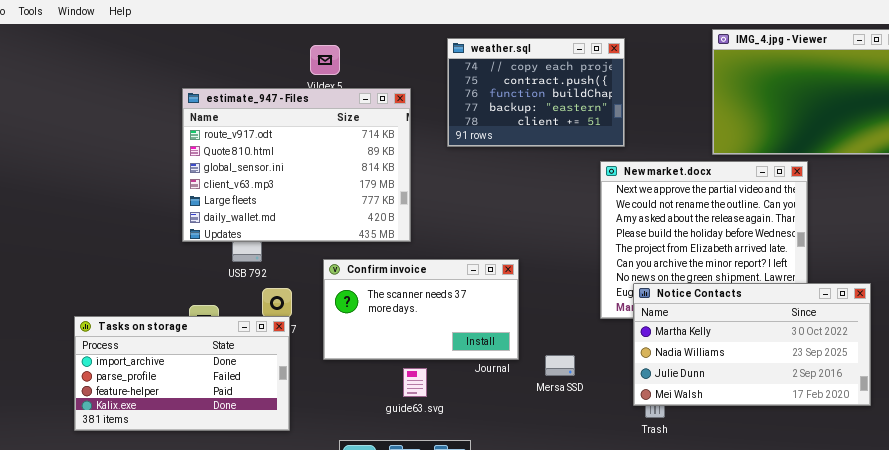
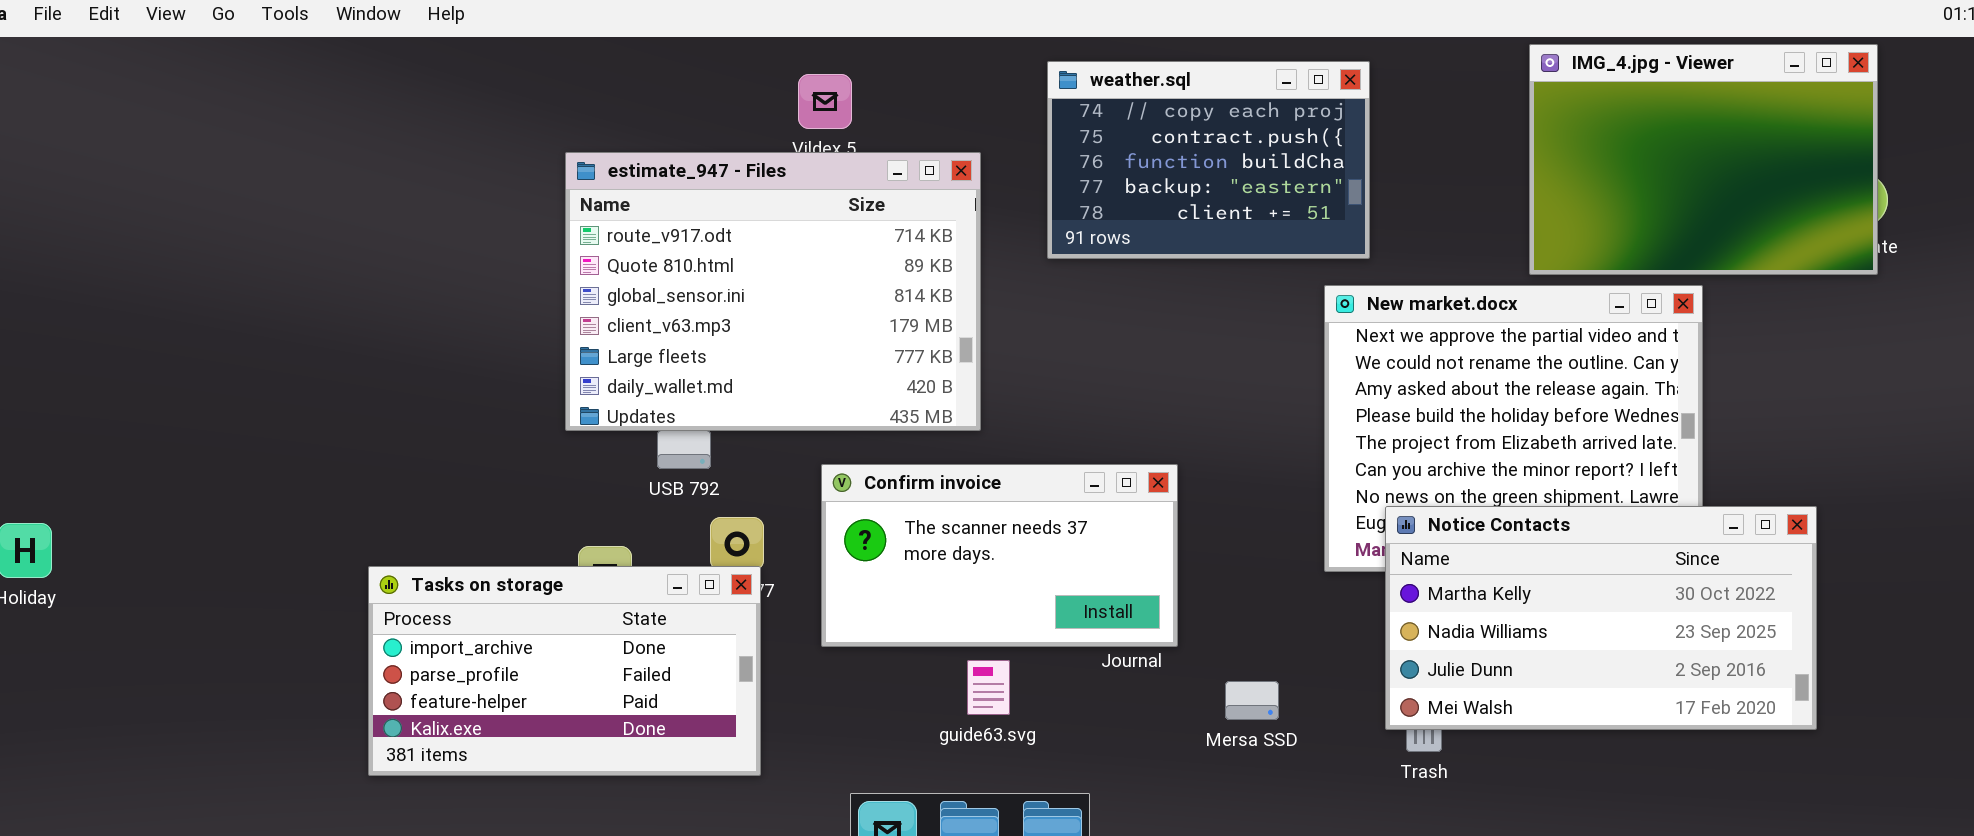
Mersa SSD: [545,355,575,376] -> [1225,681,1279,720], moved

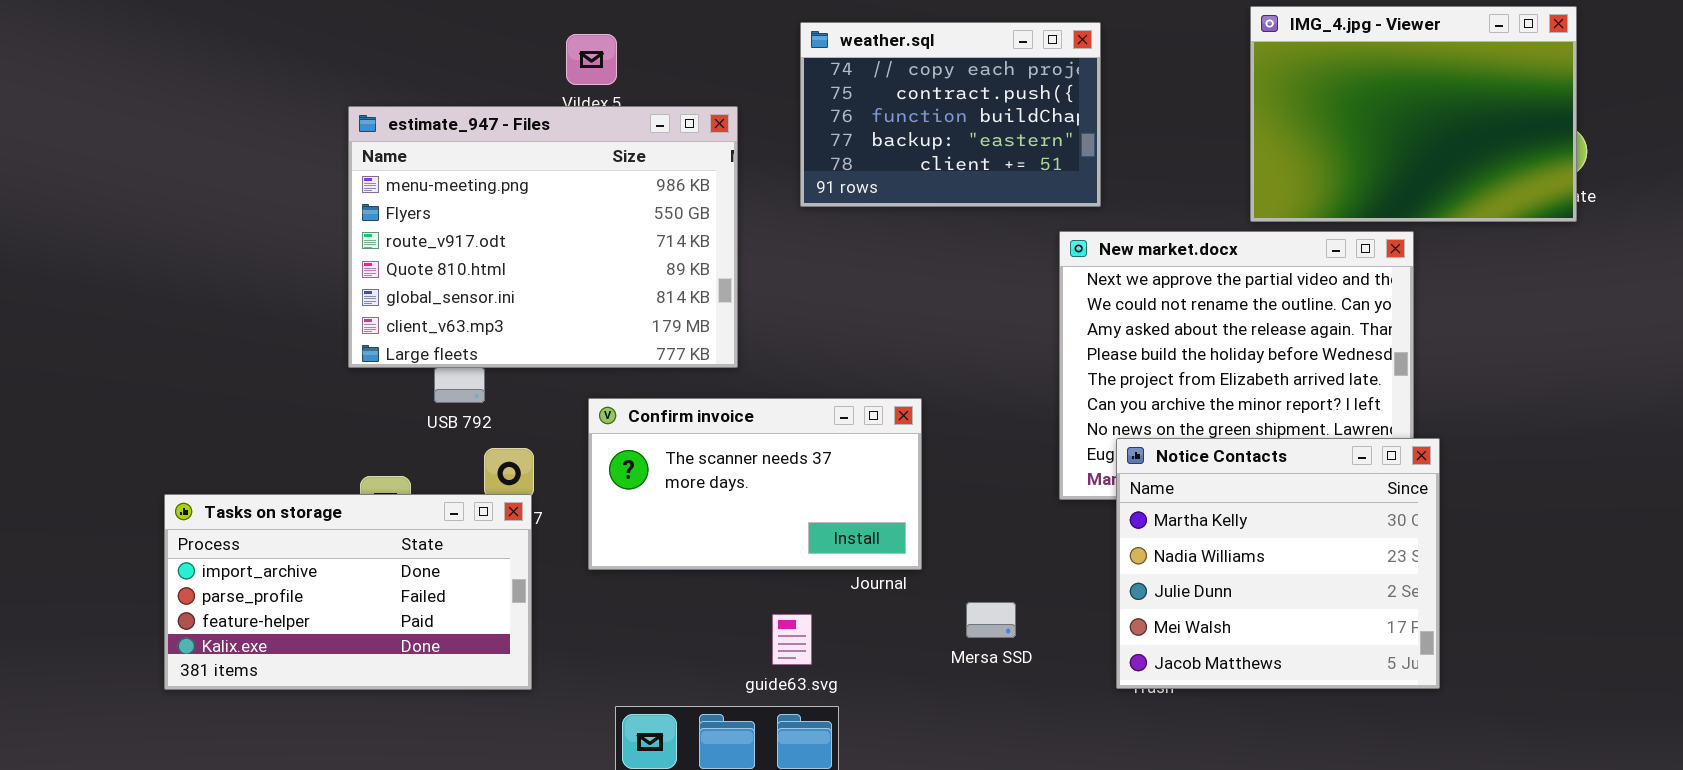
estimate_947 - Files: [565,152,981,431] -> [348,106,738,368], scrolled up 2 rows
Notice Contacts: [1385,506,1817,730] -> [1116,438,1440,689], resized
guide63.svg: [967,660,1010,715] -> [772,614,812,665], moved

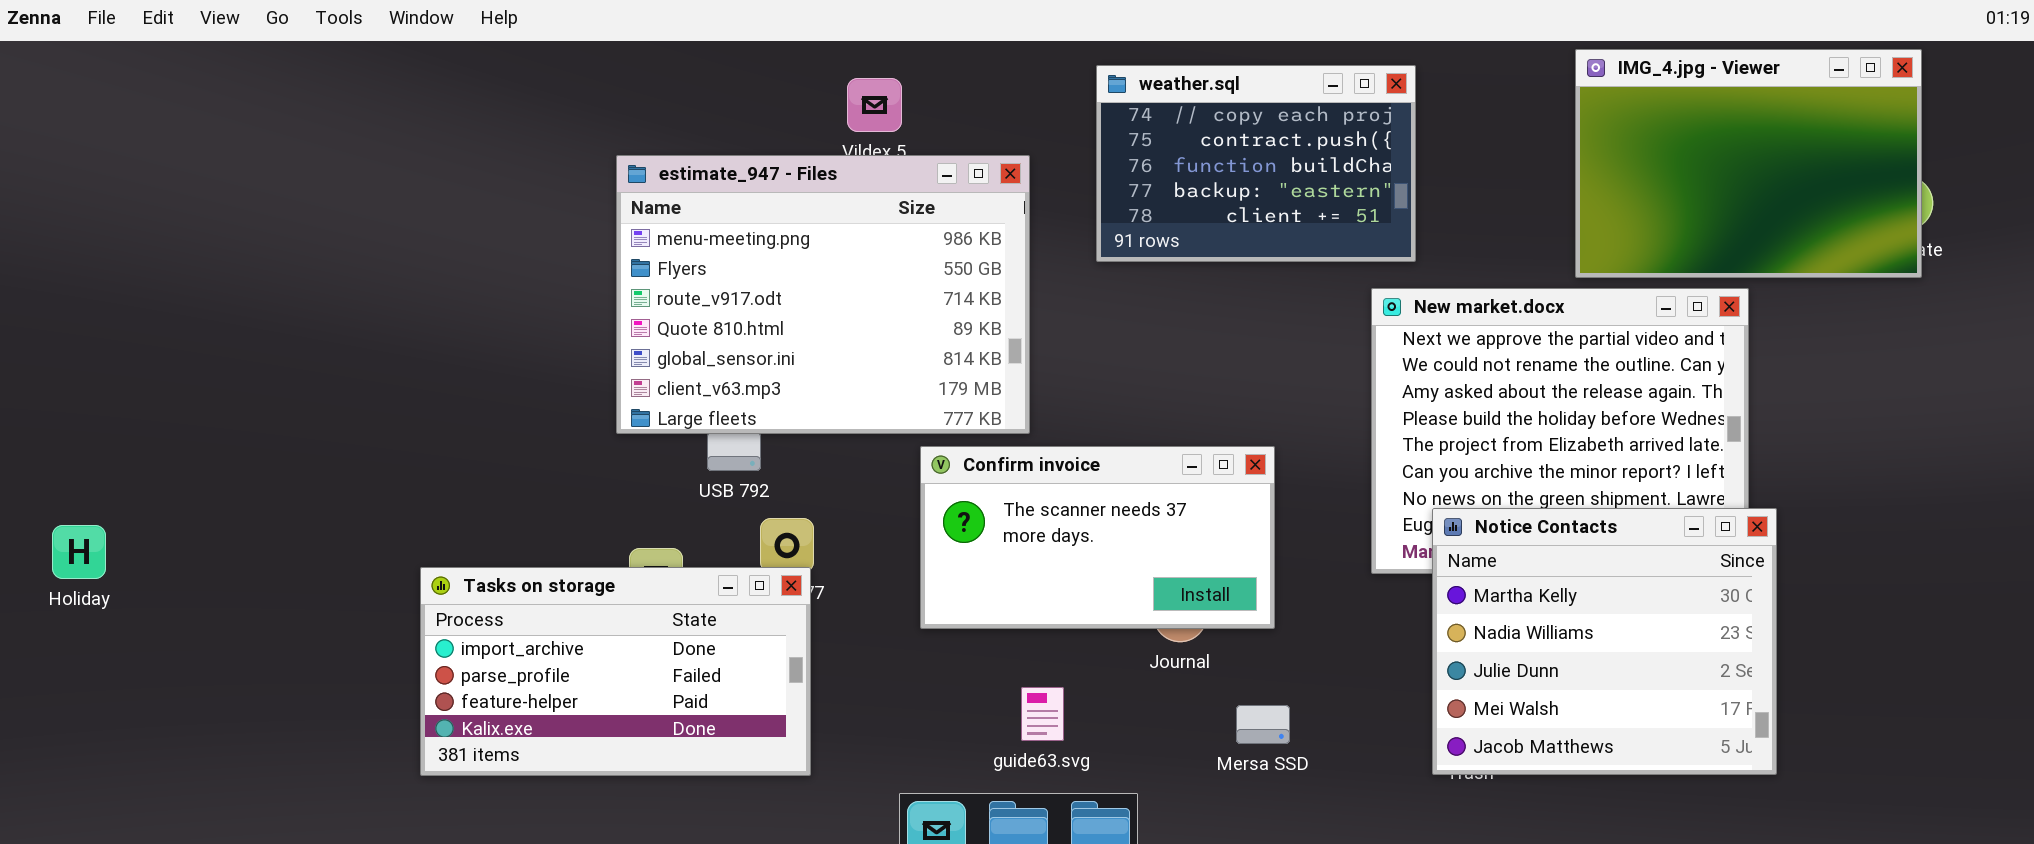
Confirm invoice: [588,398,922,570] -> [920,446,1275,629], moved
Mersa SSD: [966,602,1016,638] -> [1236,705,1290,744], moved
guide63.svg: [772,614,812,665] -> [1021,687,1064,741], moved

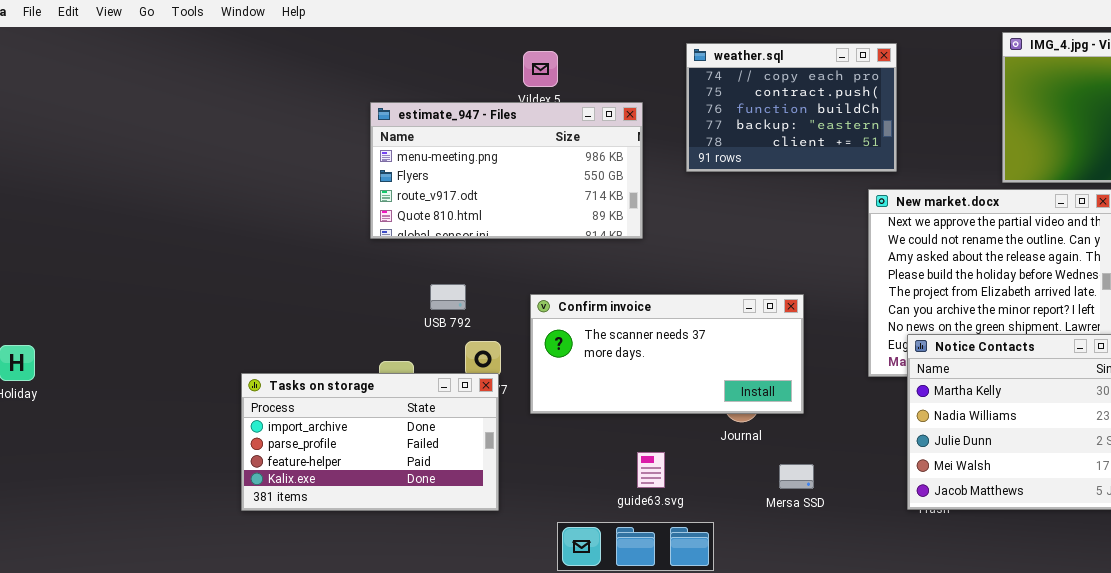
estimate_947 - Files: [616,155,1030,434] -> [370,102,643,239], resized
Confirm invoice: [920,446,1275,629] -> [530,294,804,414], resized

